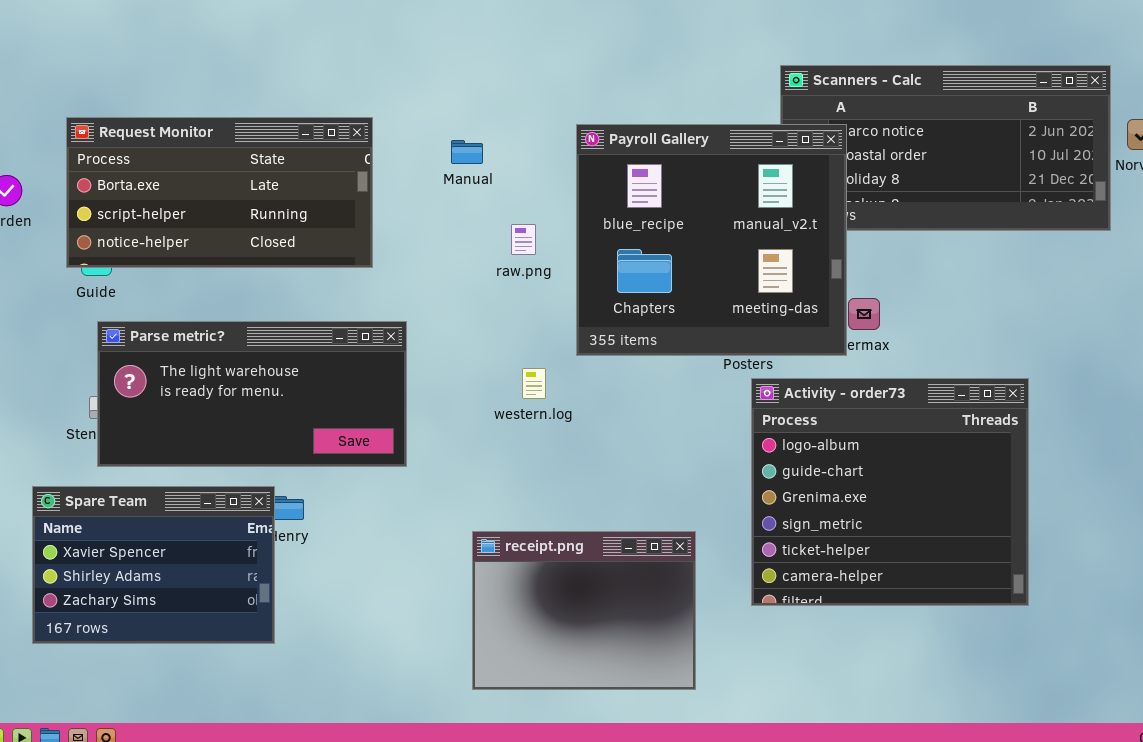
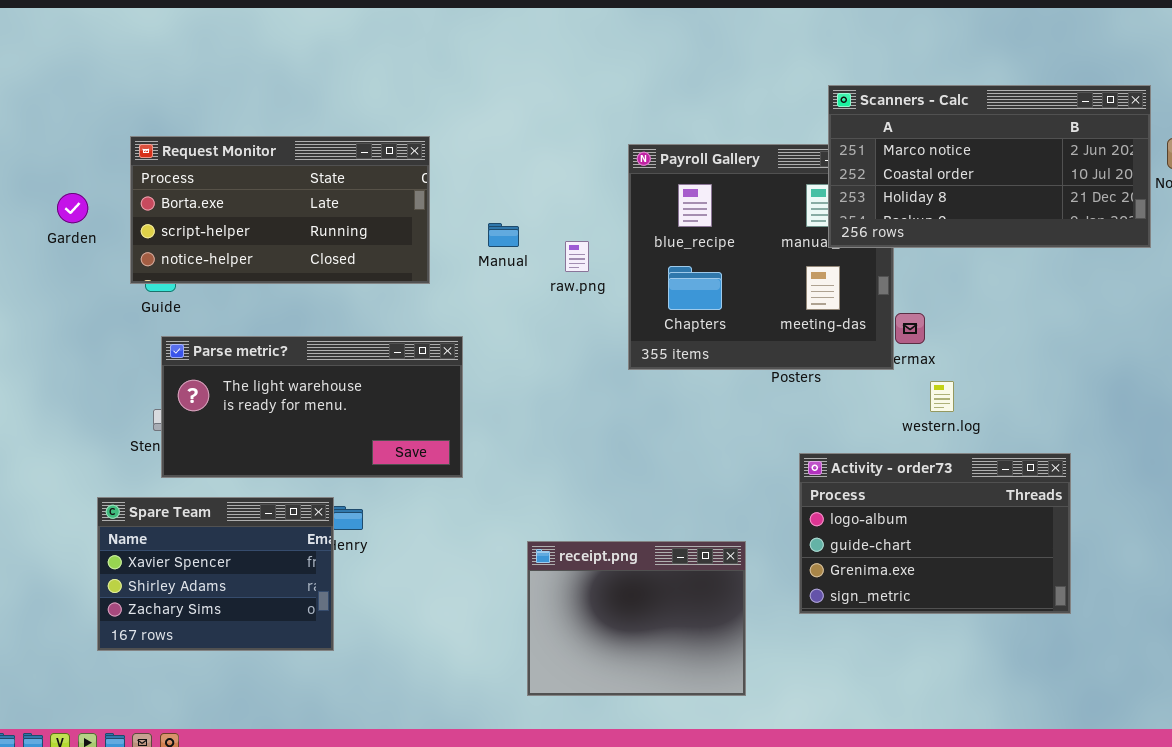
Scanners - Calc: [780,65,1111,231] -> [828,85,1151,248], raised
Manual: [451,140,483,164] -> [488,223,519,247], moved
western.log: [522,368,546,399] -> [930,381,954,412], moved
Activity - order73: [751,378,1029,606] -> [799,453,1071,614], resized

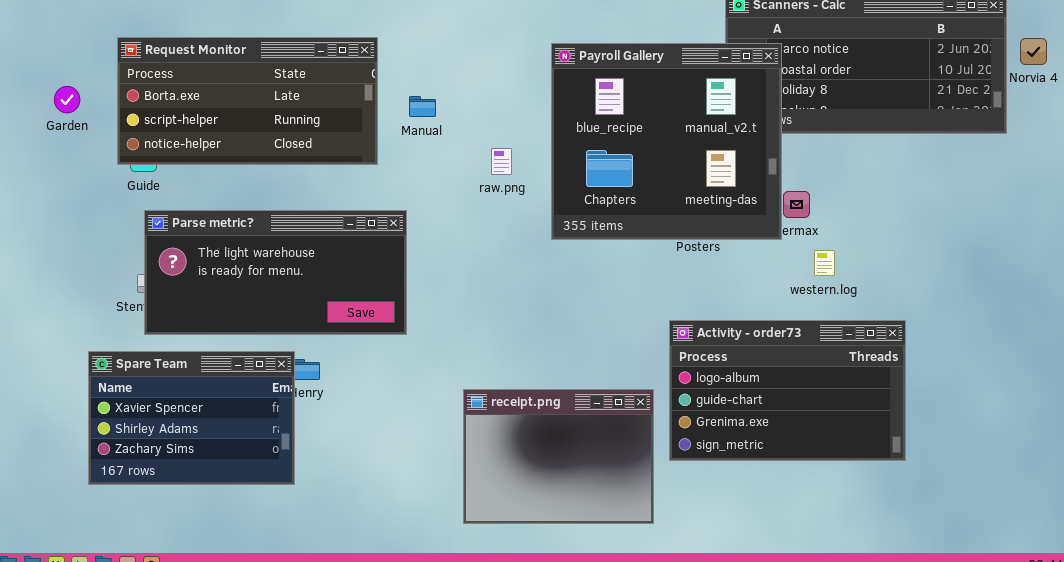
Payroll Gallery: [628,144,894,370] -> [551,43,782,240], raised
Manual: [488,223,519,247] -> [409,96,436,117], moved
raw.png: [565,241,589,272] -> [491,148,512,175], moved
Activity - order73: [799,453,1071,614] -> [669,320,906,461], moved

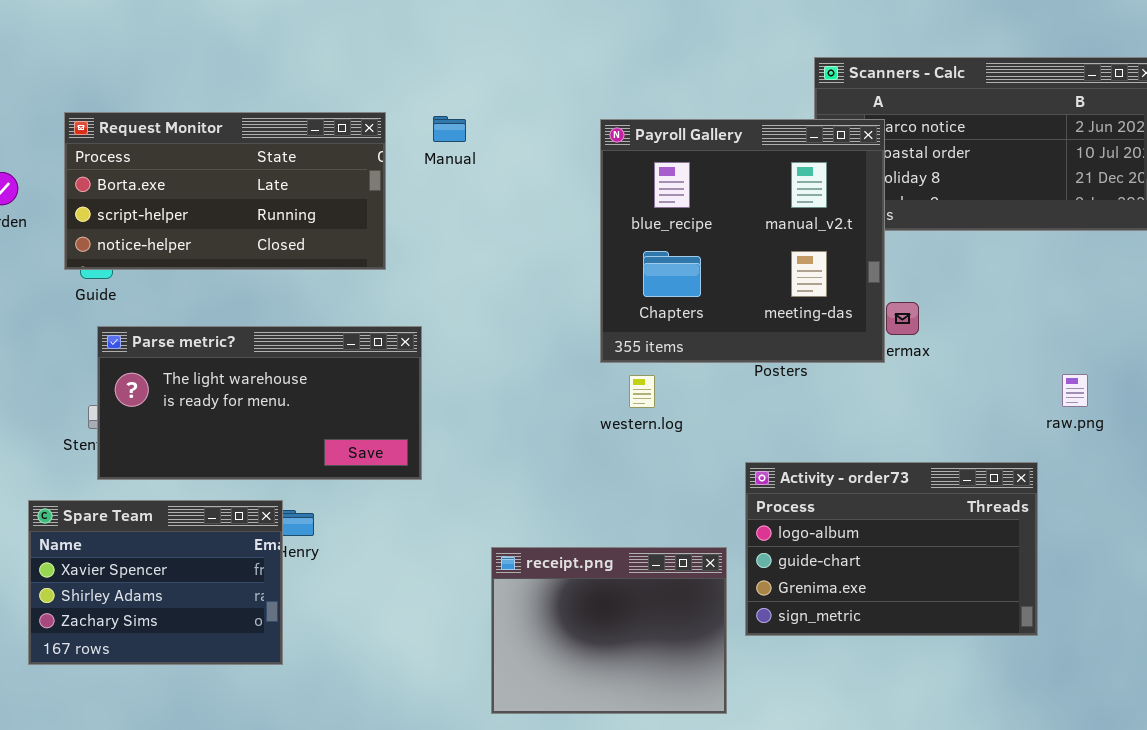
Manual: [409,96,436,117] -> [433,116,466,142], moved
raw.png: [491,148,512,175] -> [1062,374,1088,407], moved
western.log: [814,250,835,276] -> [629,375,655,408], moved

